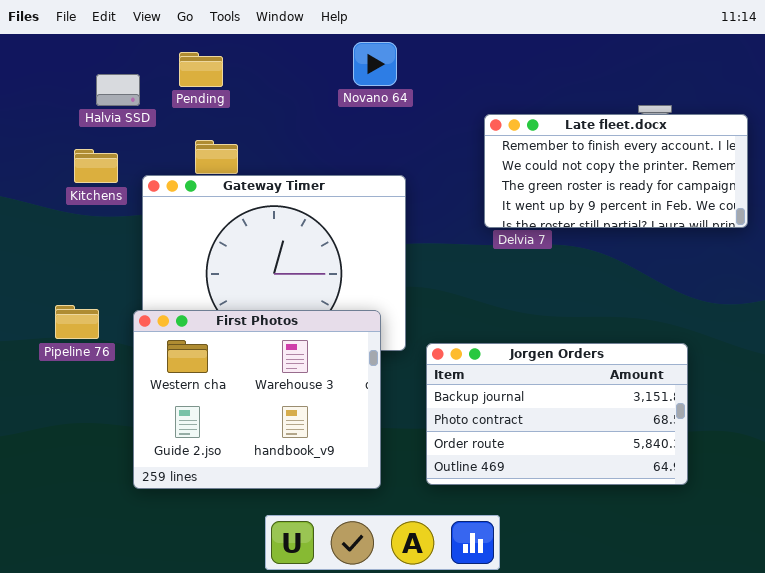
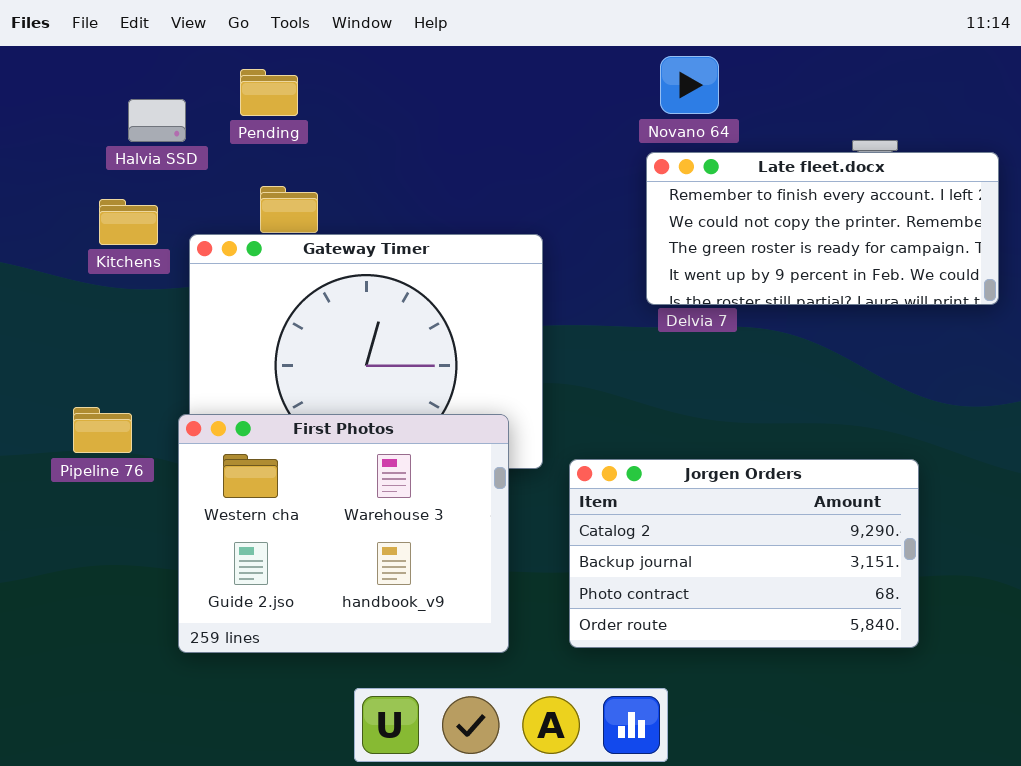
Novano 64: [353,42,397,86] -> [660,56,719,114], moved
Jorgen Orders: [426,343,688,485] -> [569,459,919,648], scrolled up 1 row

